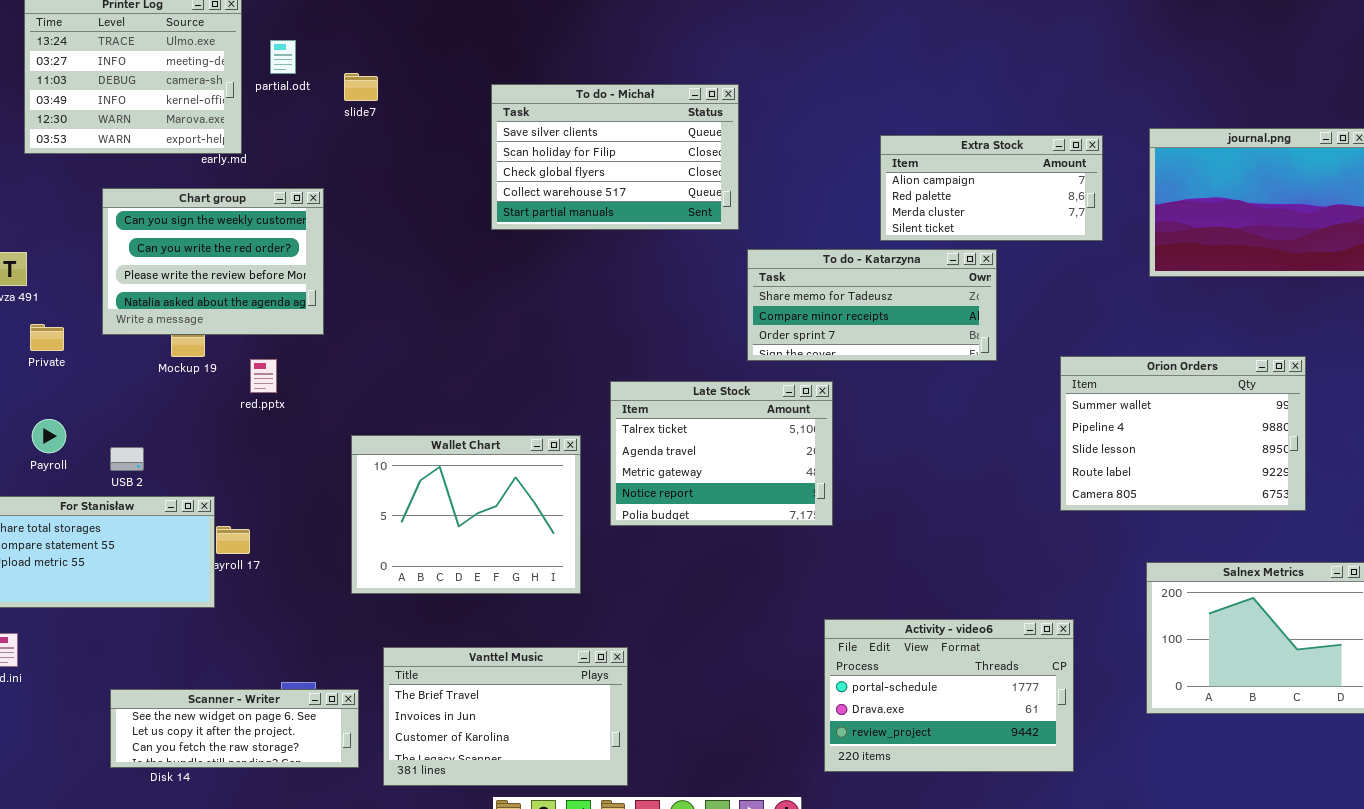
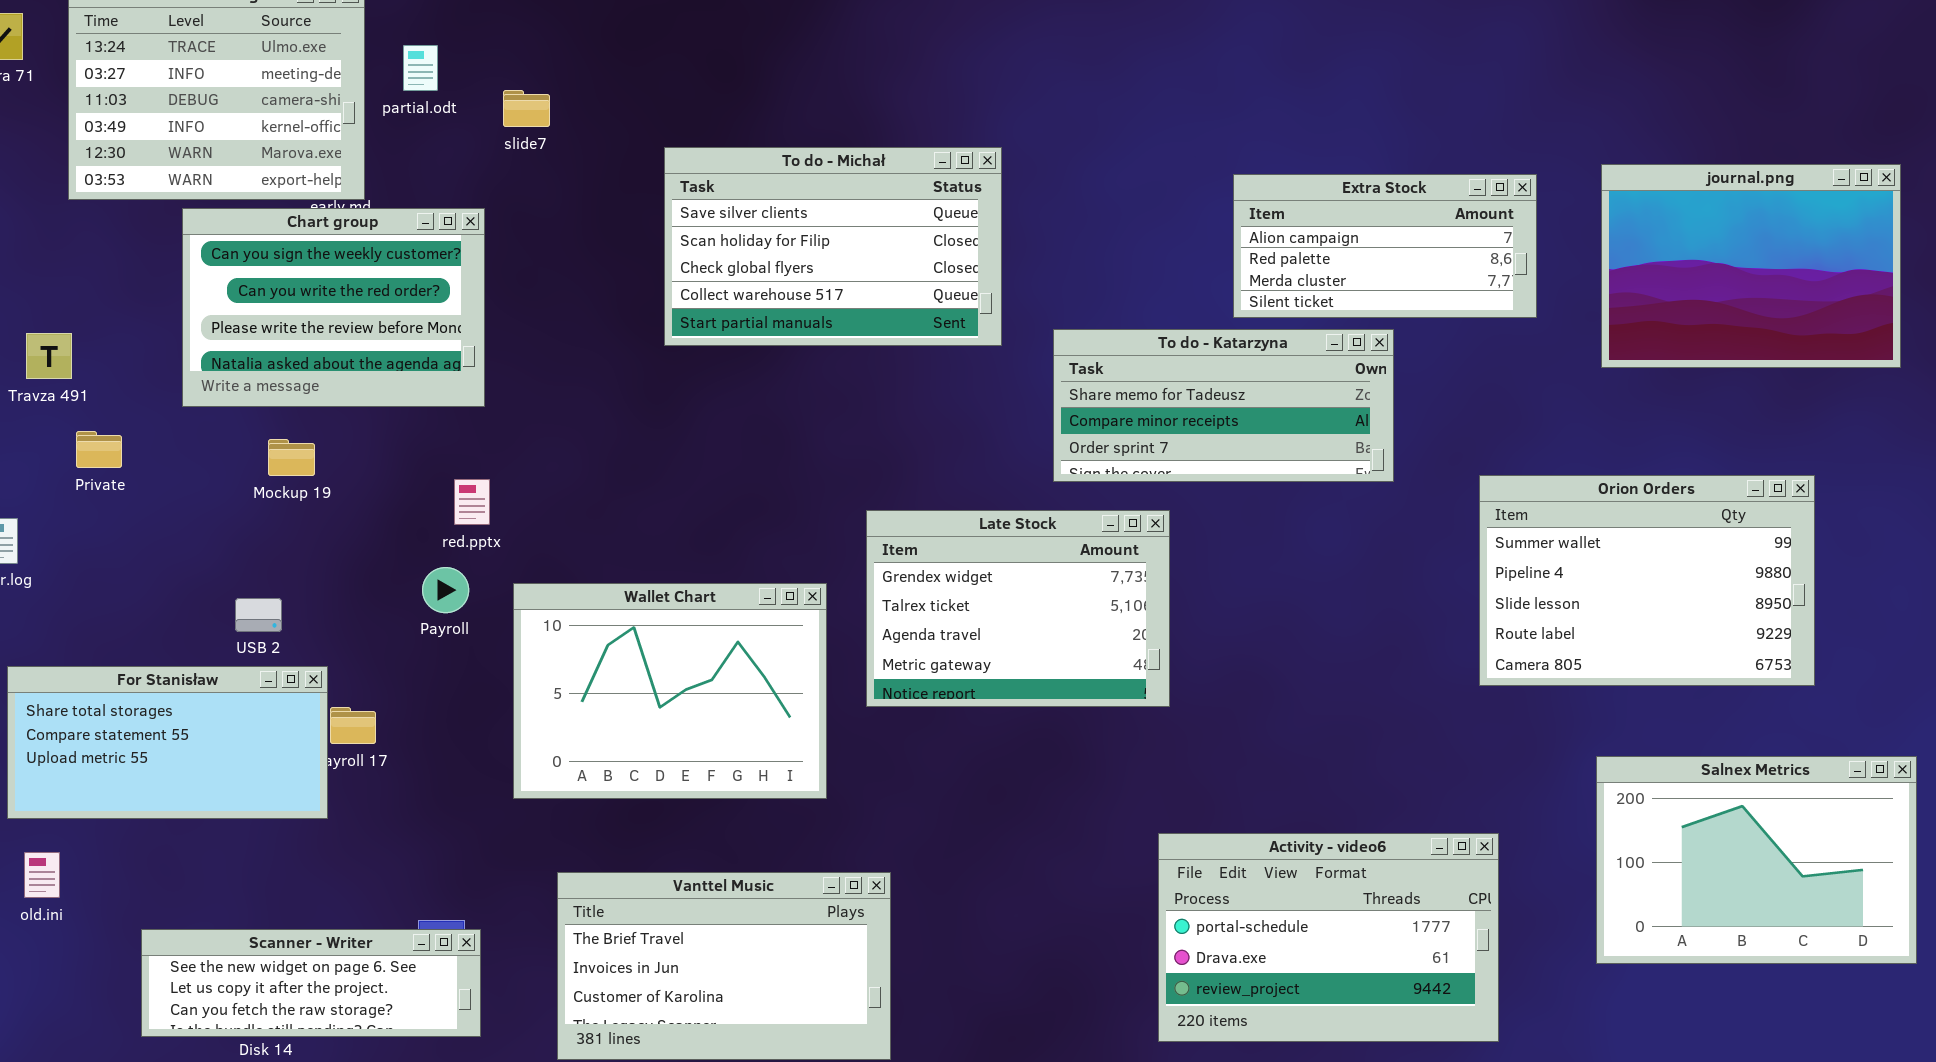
To do - Michał: [491,84,739,230] -> [664,147,1002,346], moved
Chart group: [102,188,324,335] -> [182,208,485,407], moved
red.pptx: [250,359,277,393] -> [454,479,490,525], moved
Late Stock: [610,381,833,526] -> [866,510,1170,707], scrolled up 1 row
Payroll: [32,419,66,453] -> [422,567,469,613], moved
USB 2: [110,447,144,471] -> [235,598,282,632], moved
Scanner - Writer: [110,689,359,768] -> [141,929,481,1037], moved

